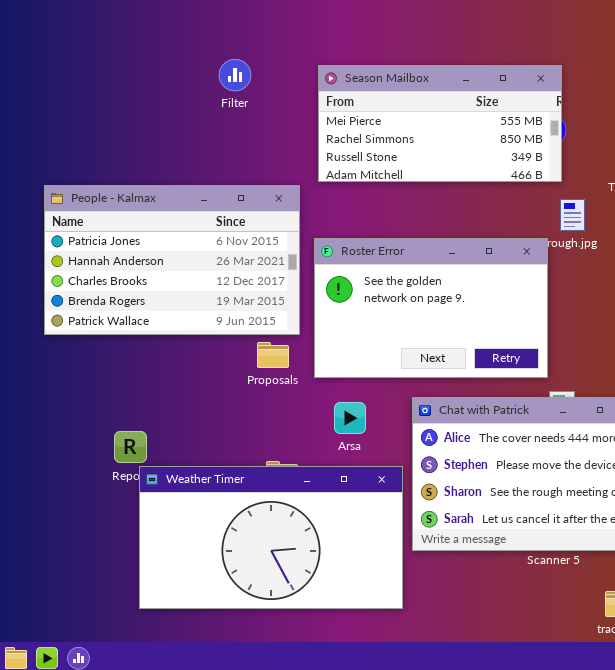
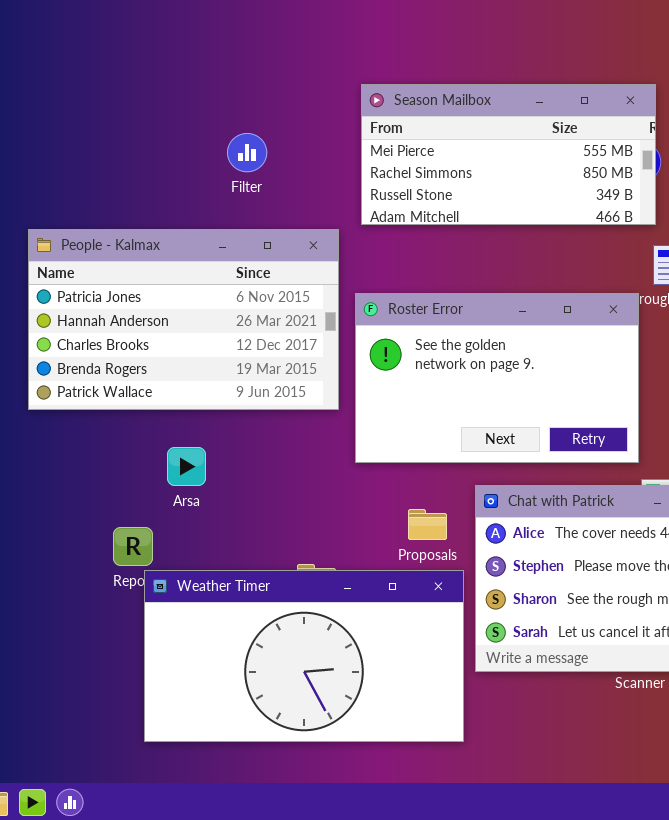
Filter: [219,59,251,91] -> [227,133,267,172], moved
Proposals: [257,342,289,368] -> [408,509,447,540], moved
Arsa: [334,402,366,434] -> [167,447,206,486], moved

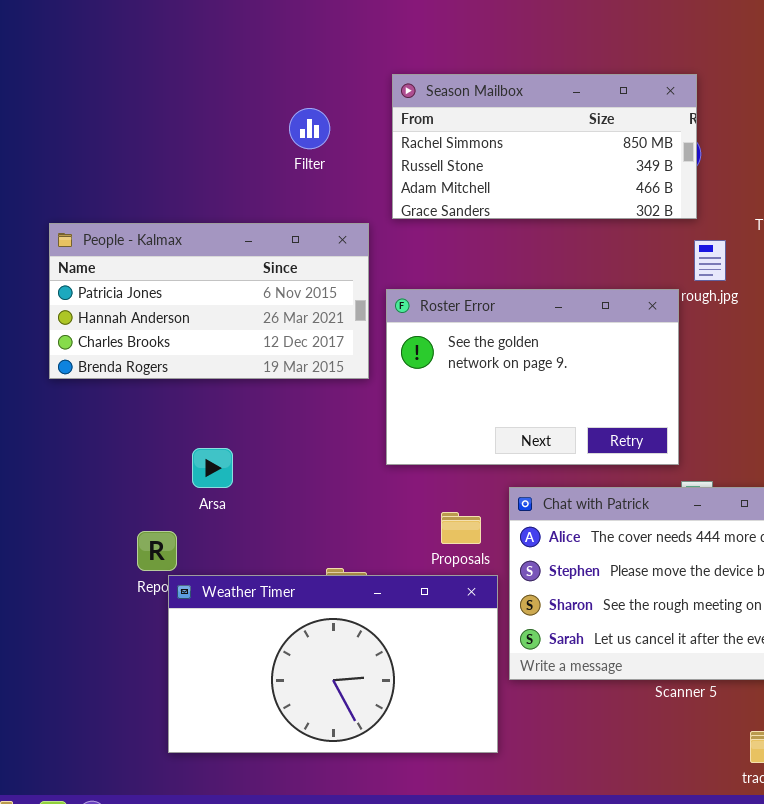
Season Mailbox: [361,84,656,225] -> [392,74,697,219], scrolled down 1 row
Filter: [227,133,267,172] -> [289,108,330,149], moved
People - Kalmax: [28,229,339,410] -> [49,223,369,379], resized

